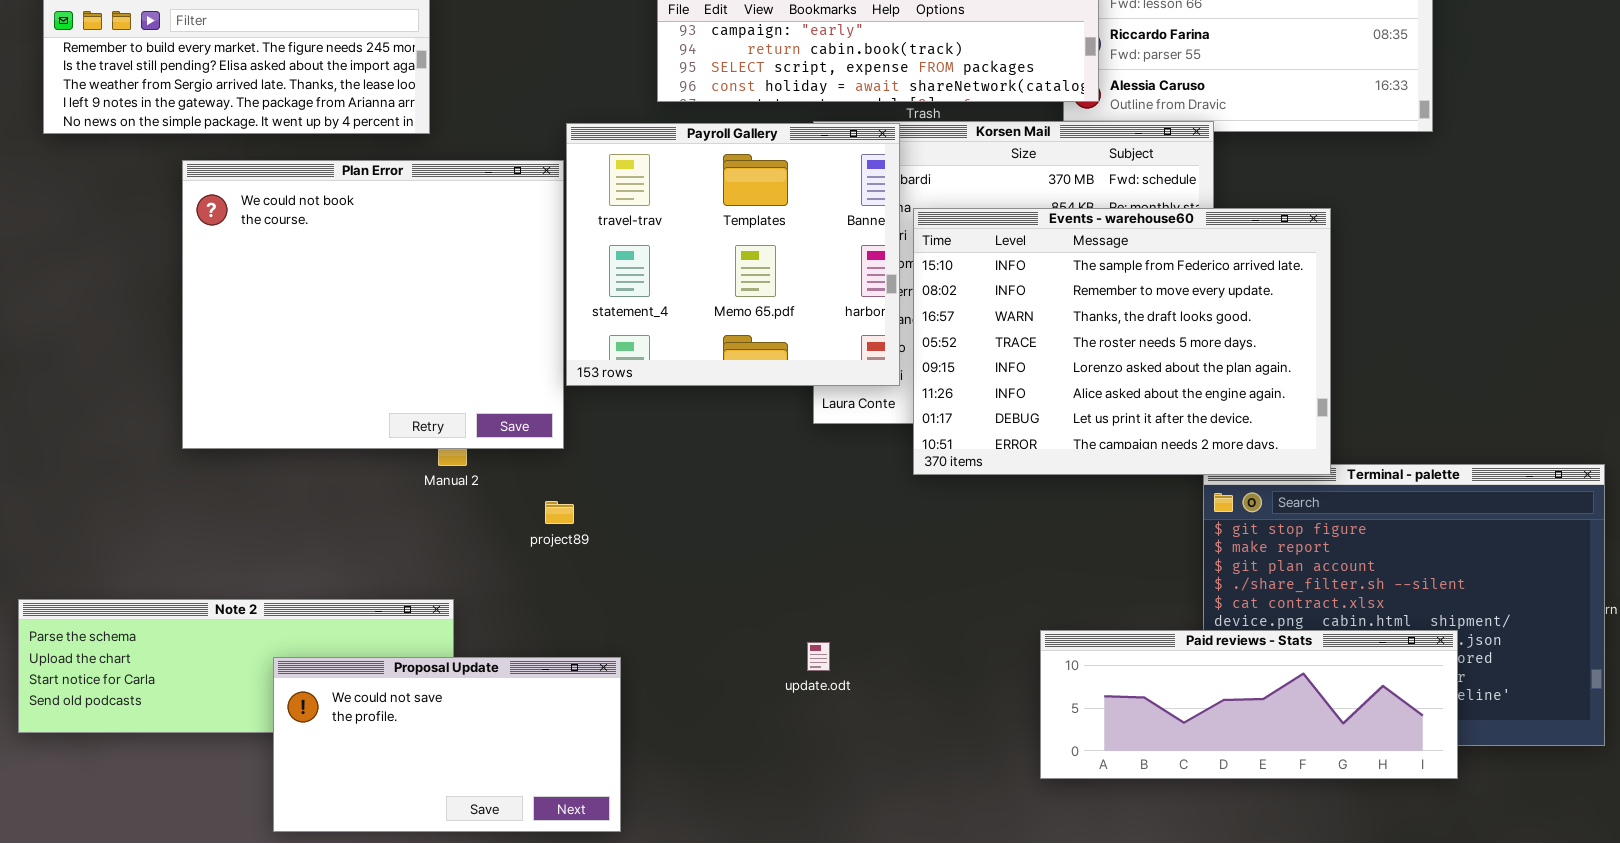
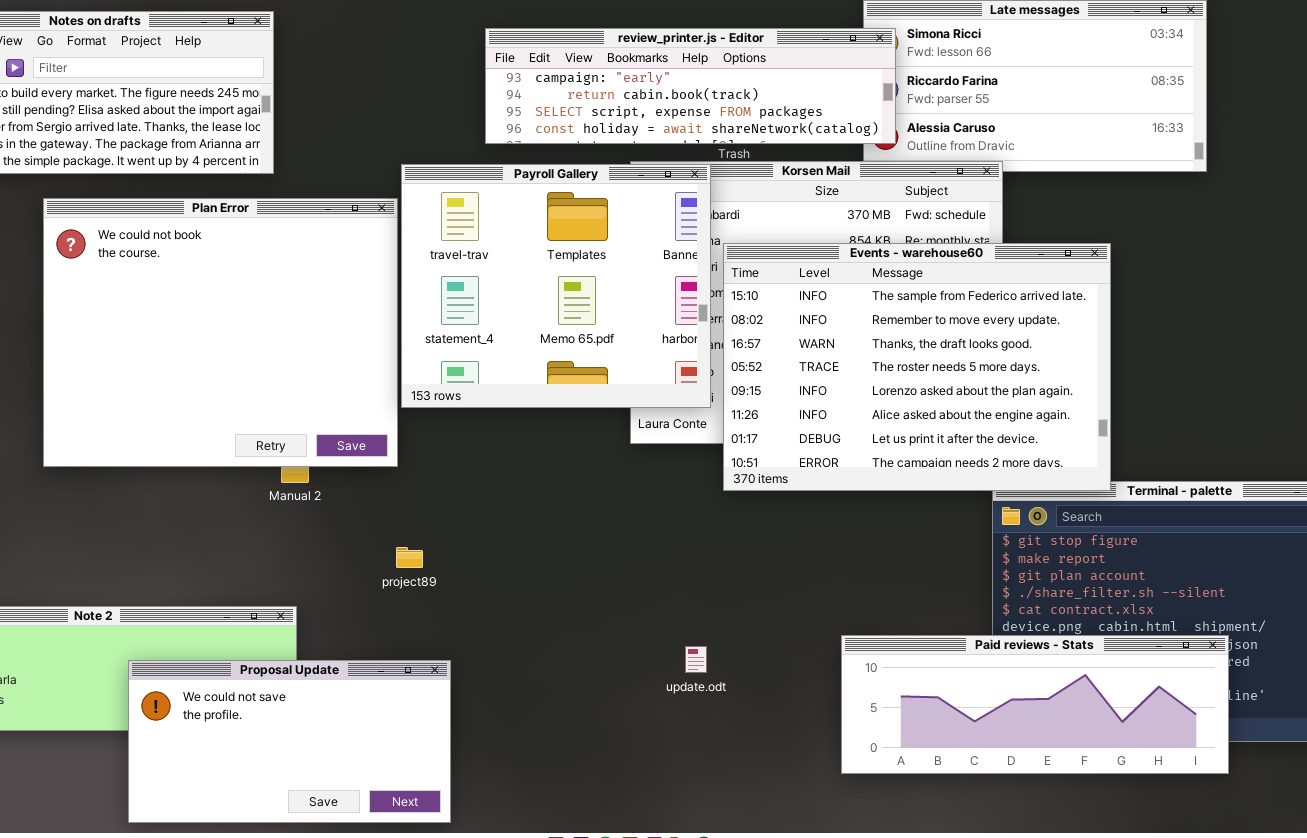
project89: [545,501,574,524] -> [396,547,423,568], moved
update.odt: [807,642,830,671] -> [685,646,707,673], moved

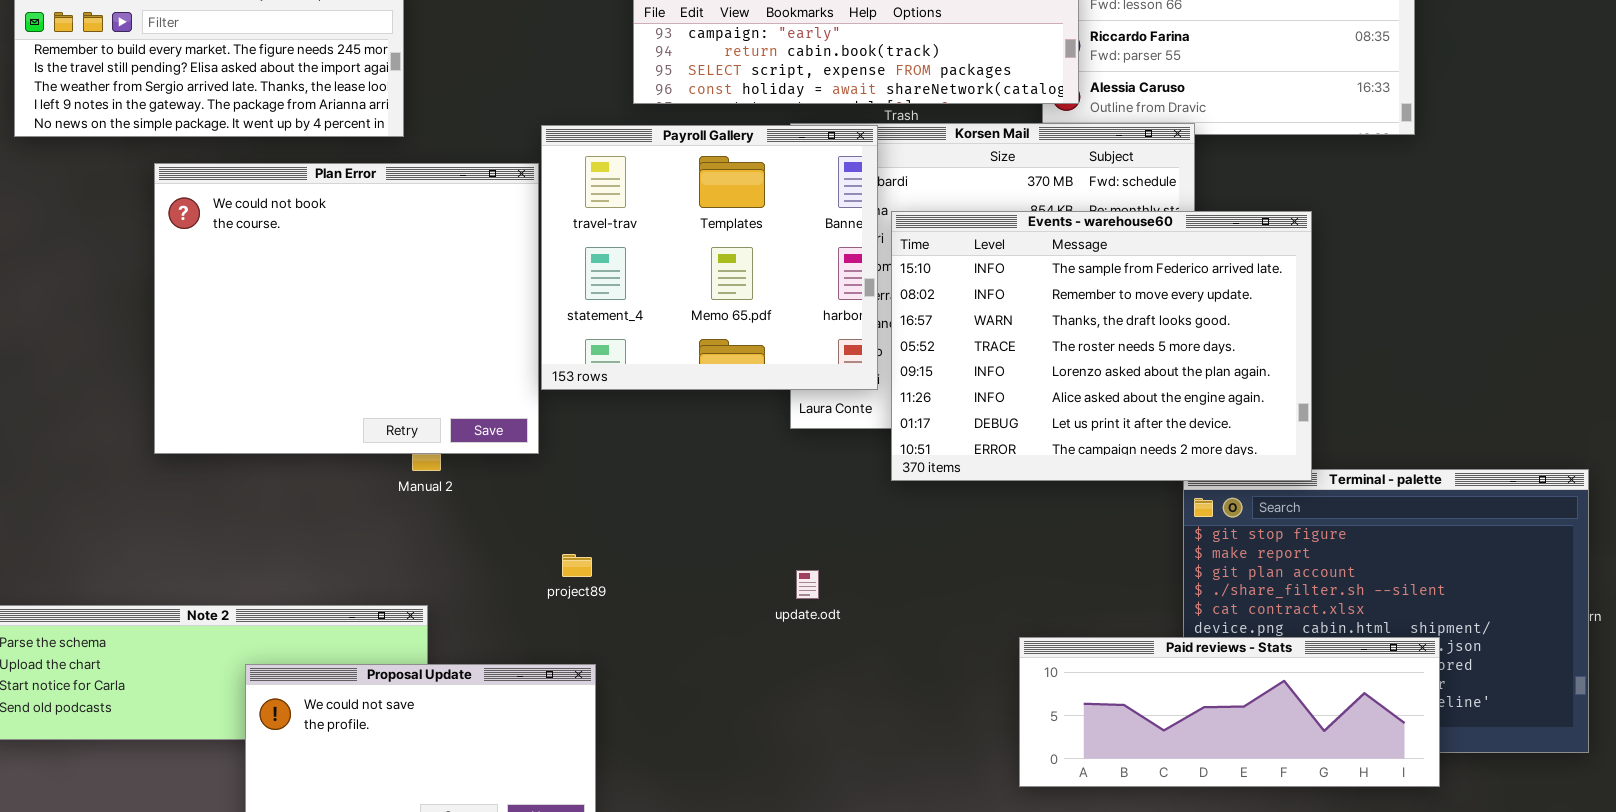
project89: [396,547,423,568] -> [562,554,592,577], moved
update.odt: [685,646,707,673] -> [796,570,819,599], moved

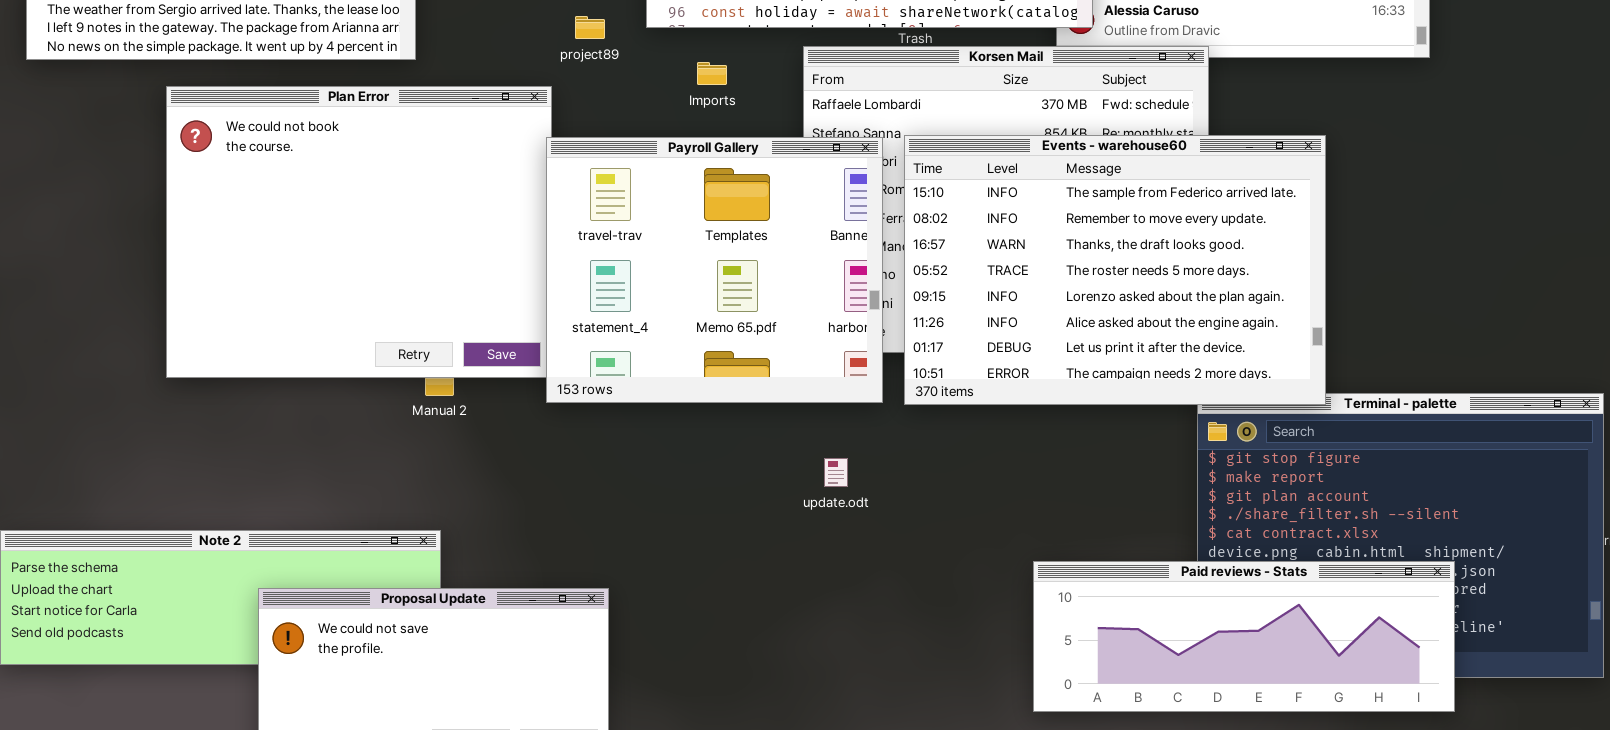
Payroll Gallery: [541,125,878,390] -> [546,137,883,403], moved
project89: [562,554,592,577] -> [575,16,605,39], moved
update.odt: [796,570,819,599] -> [824,458,848,487], moved

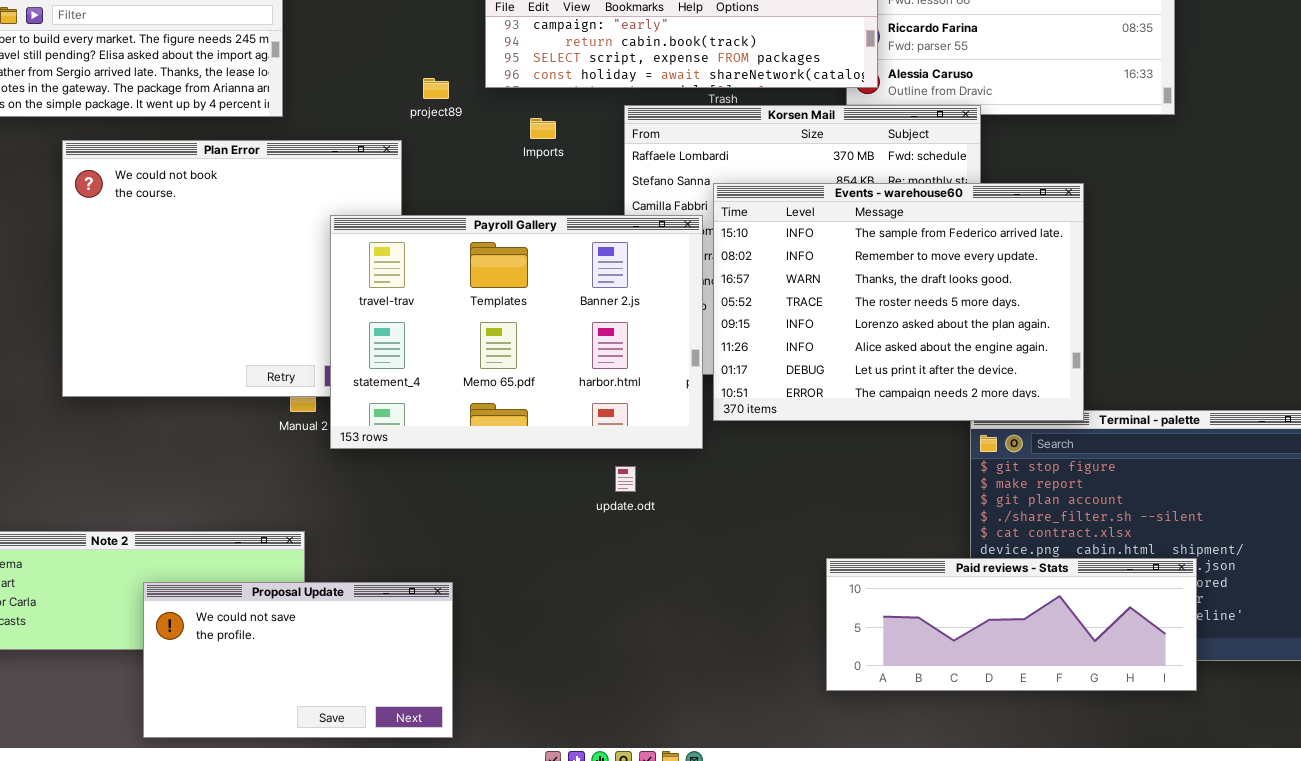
Payroll Gallery: [546,137,883,403] -> [330,215,703,449], moved, resized
update.odt: [824,458,848,487] -> [615,466,636,492], moved

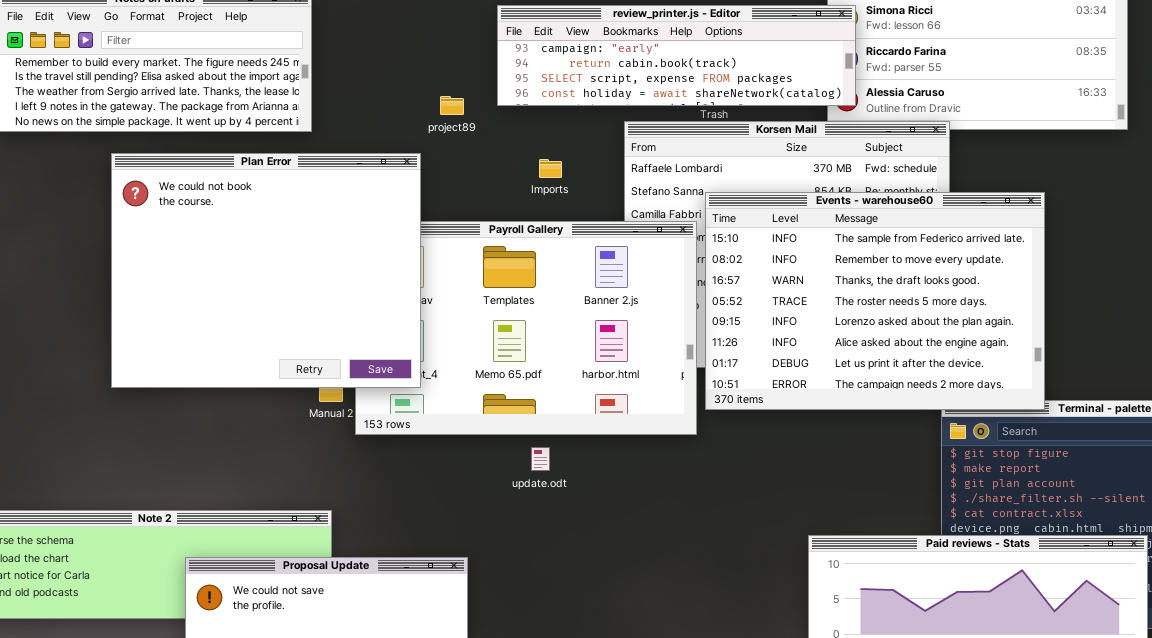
Imports: [530,118,556,139] -> [539,159,562,178], moved
Plan Error: [62,140,402,397] -> [111,153,421,388], raised
update.odt: [615,466,636,492] -> [531,447,550,471], moved

